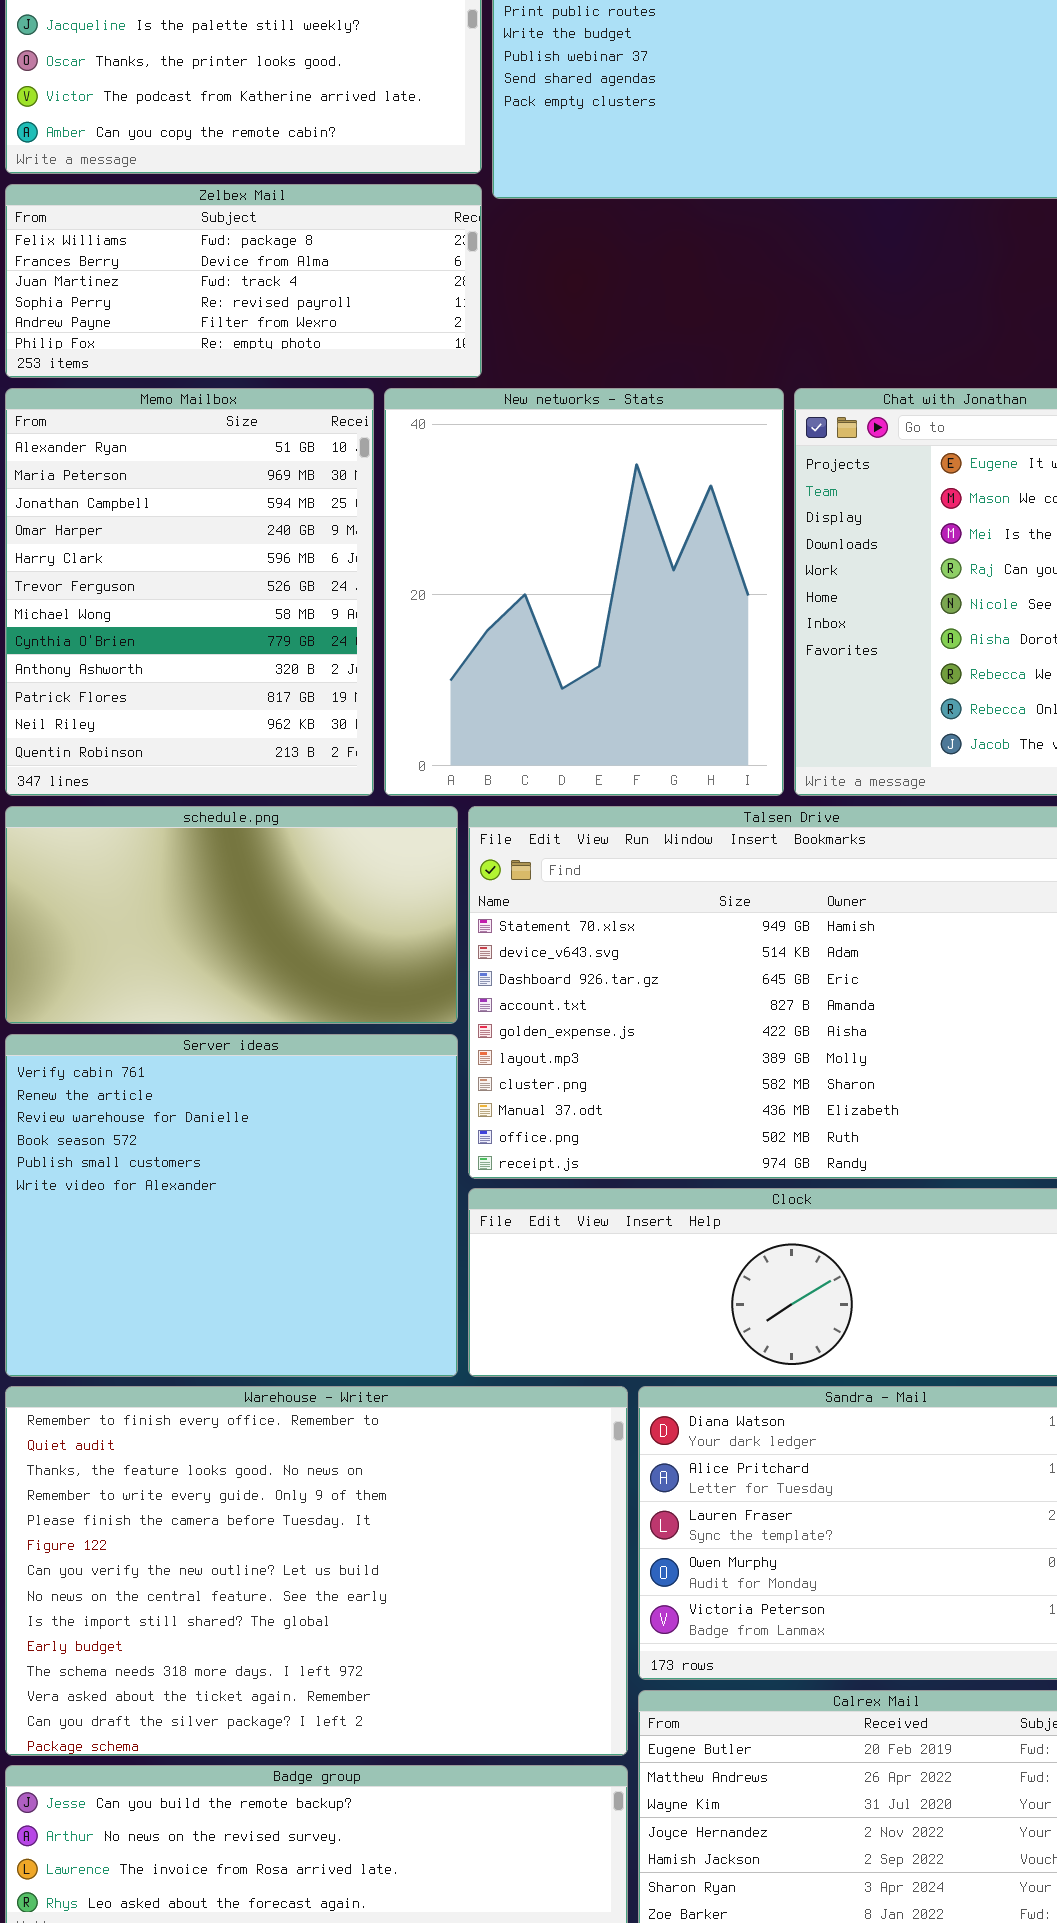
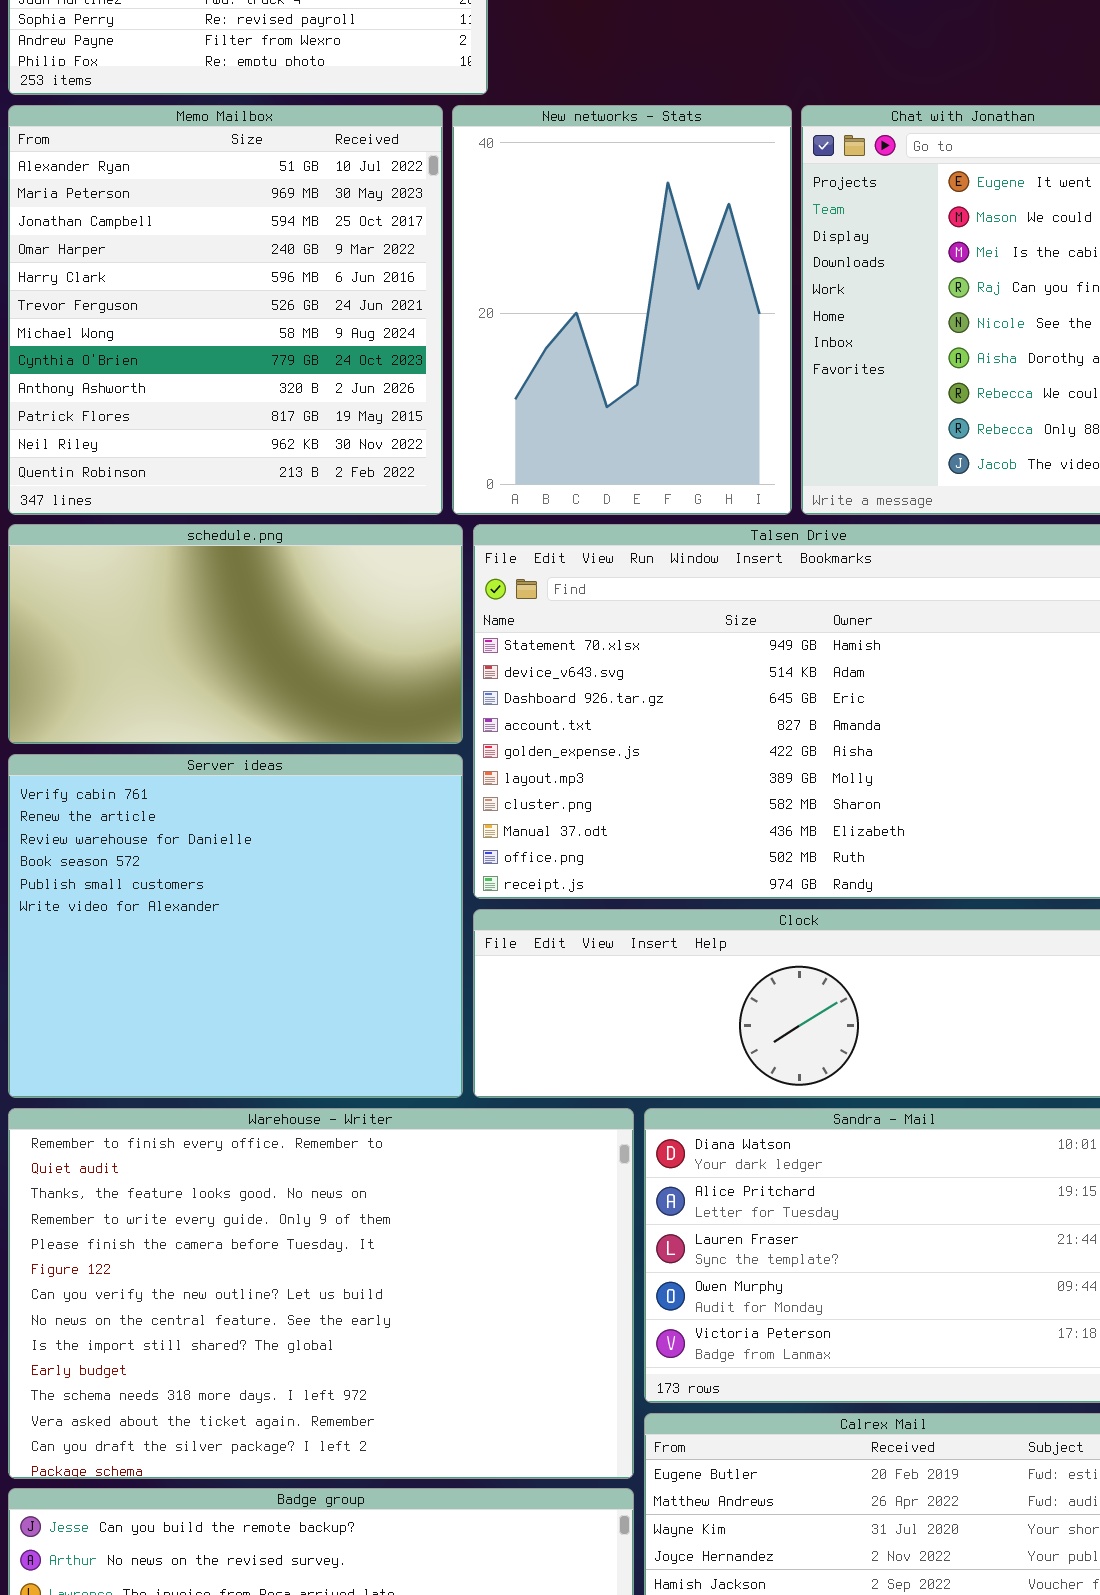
Memo Mailbox: [5,388,374,796] -> [8,105,443,515], resized
New networks - Stats: [384,388,784,796] -> [452,105,792,515], resized

